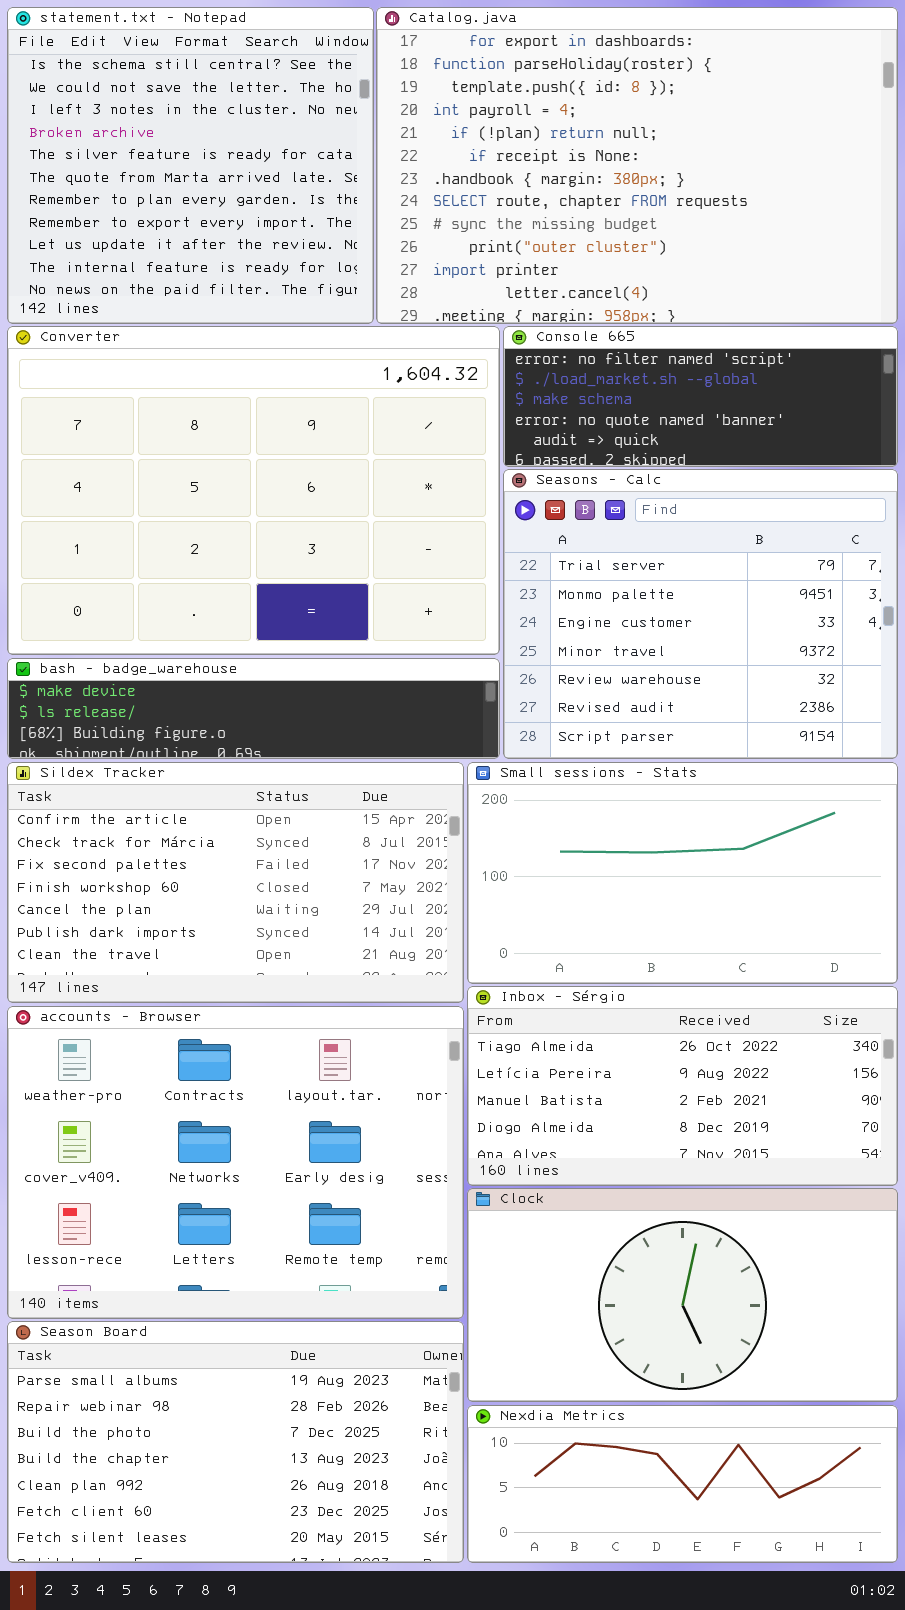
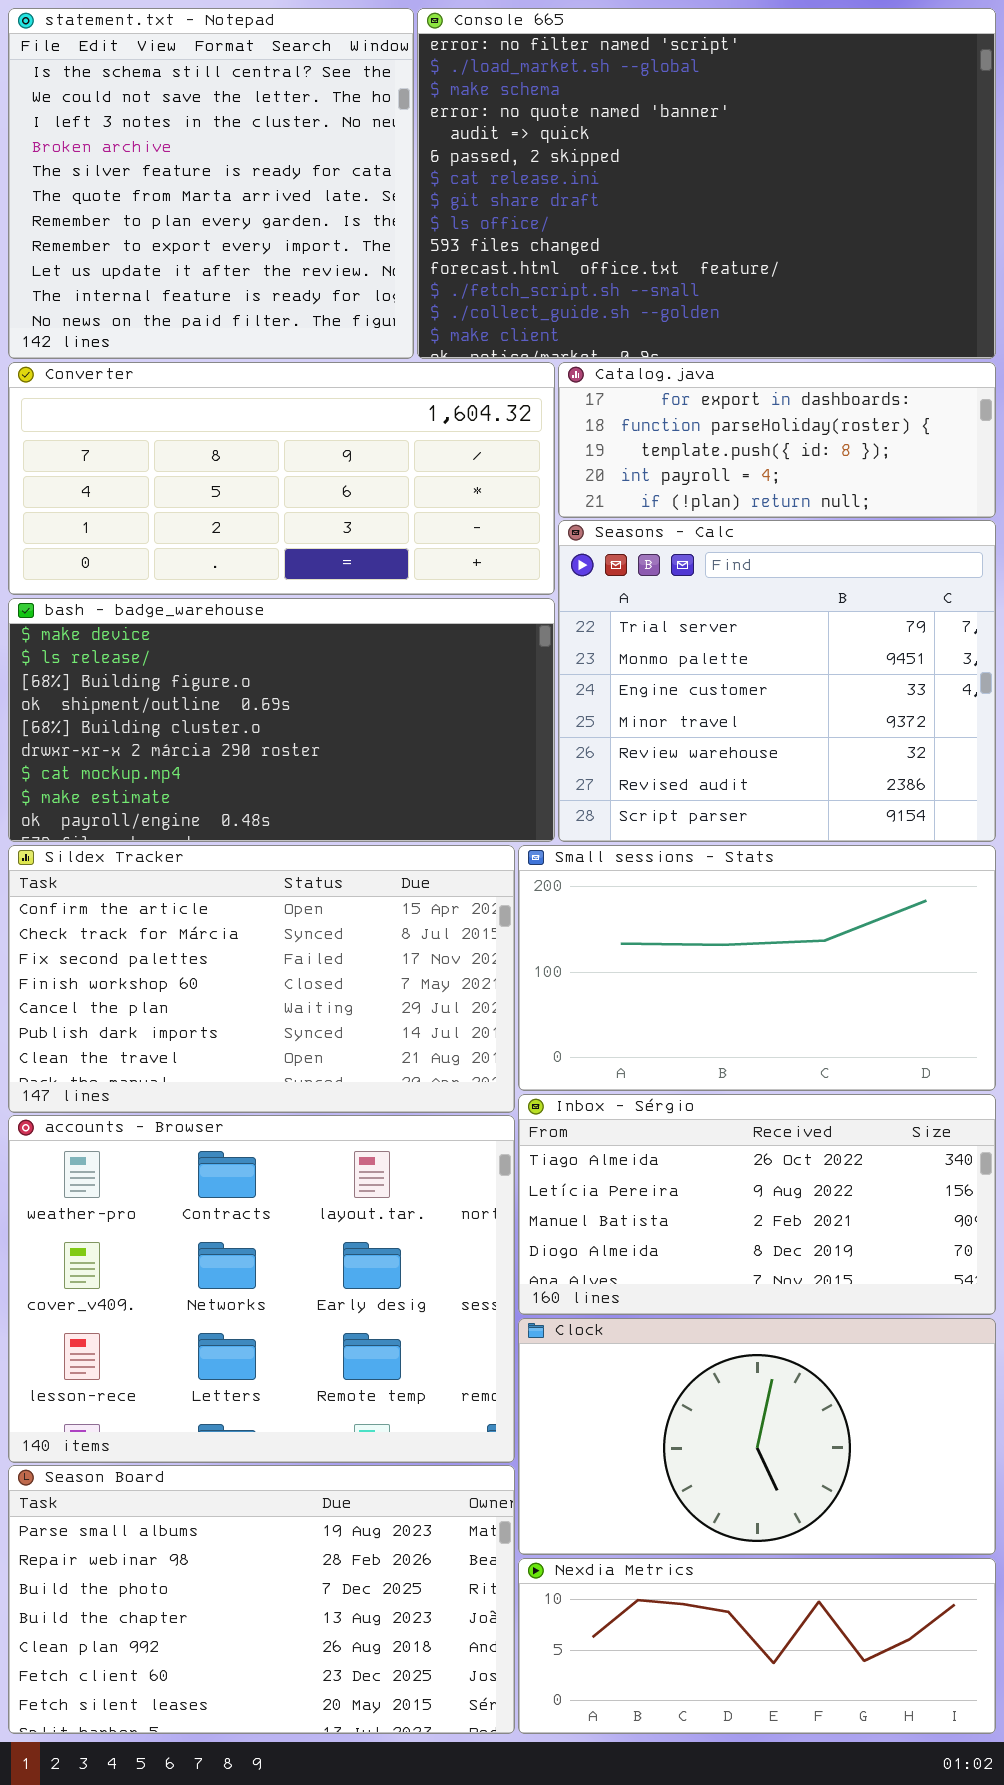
Catalog.java: [376,7,898,324] -> [558,362,996,518], moved, resized
Converter: [7,326,500,655] -> [8,362,555,595], resized
Console 665: [503,326,898,467] -> [417,8,996,359], moved, resized
bash - badge_warehouse: [7,658,500,759] -> [8,598,555,842], resized

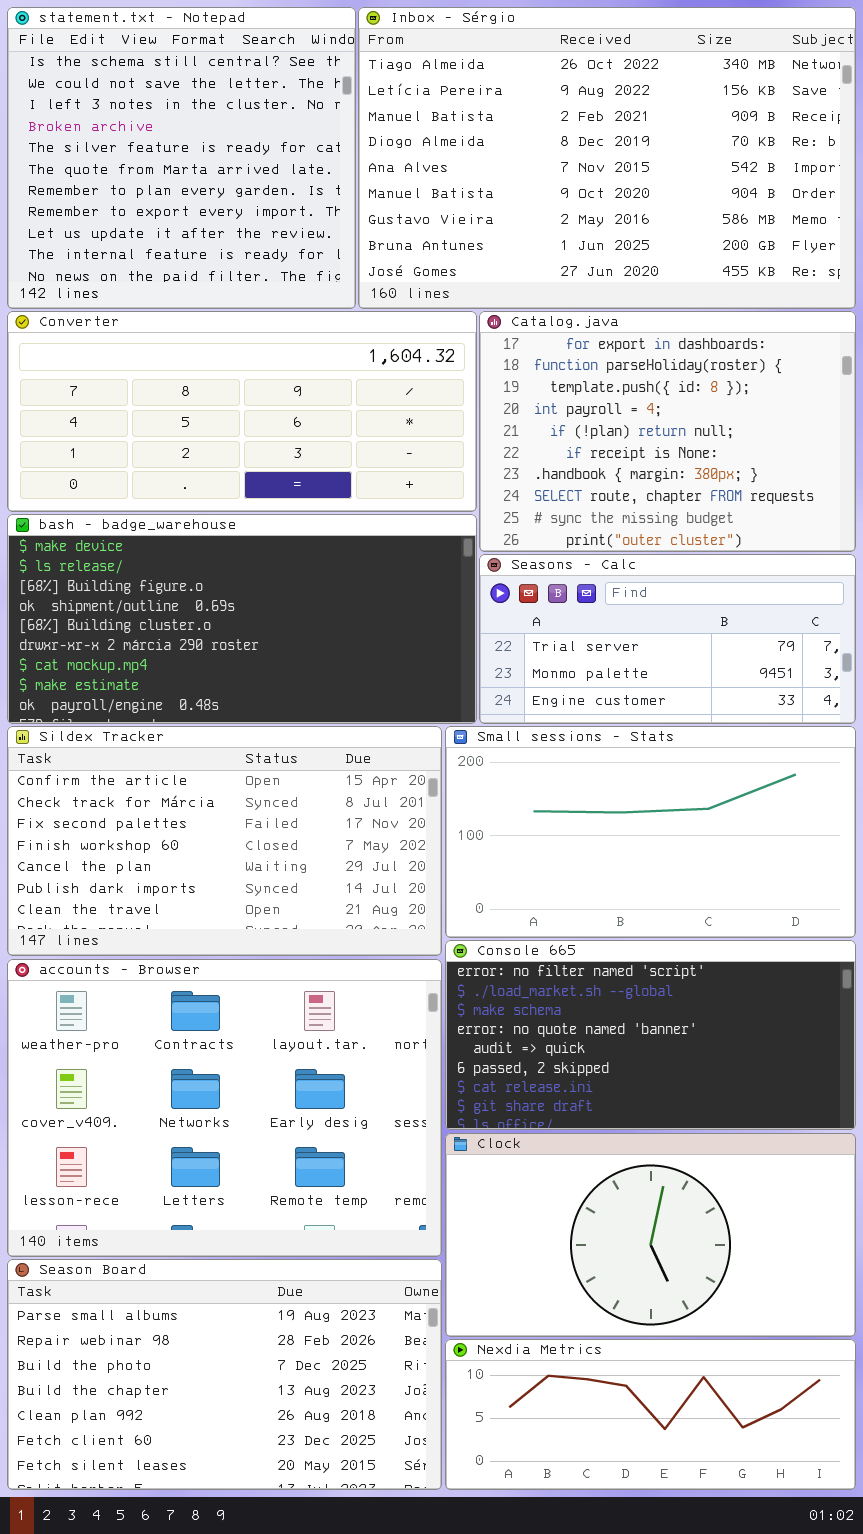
Console 665: [417,8,996,359] -> [445,940,856,1130], moved, resized
Catalog.java: [558,362,996,518] -> [479,311,856,552], resized
Seasons - Calc: [558,520,996,842] -> [479,554,856,724], resized
Inbox - Sérgio: [518,1094,996,1315] -> [358,7,856,309], moved, resized

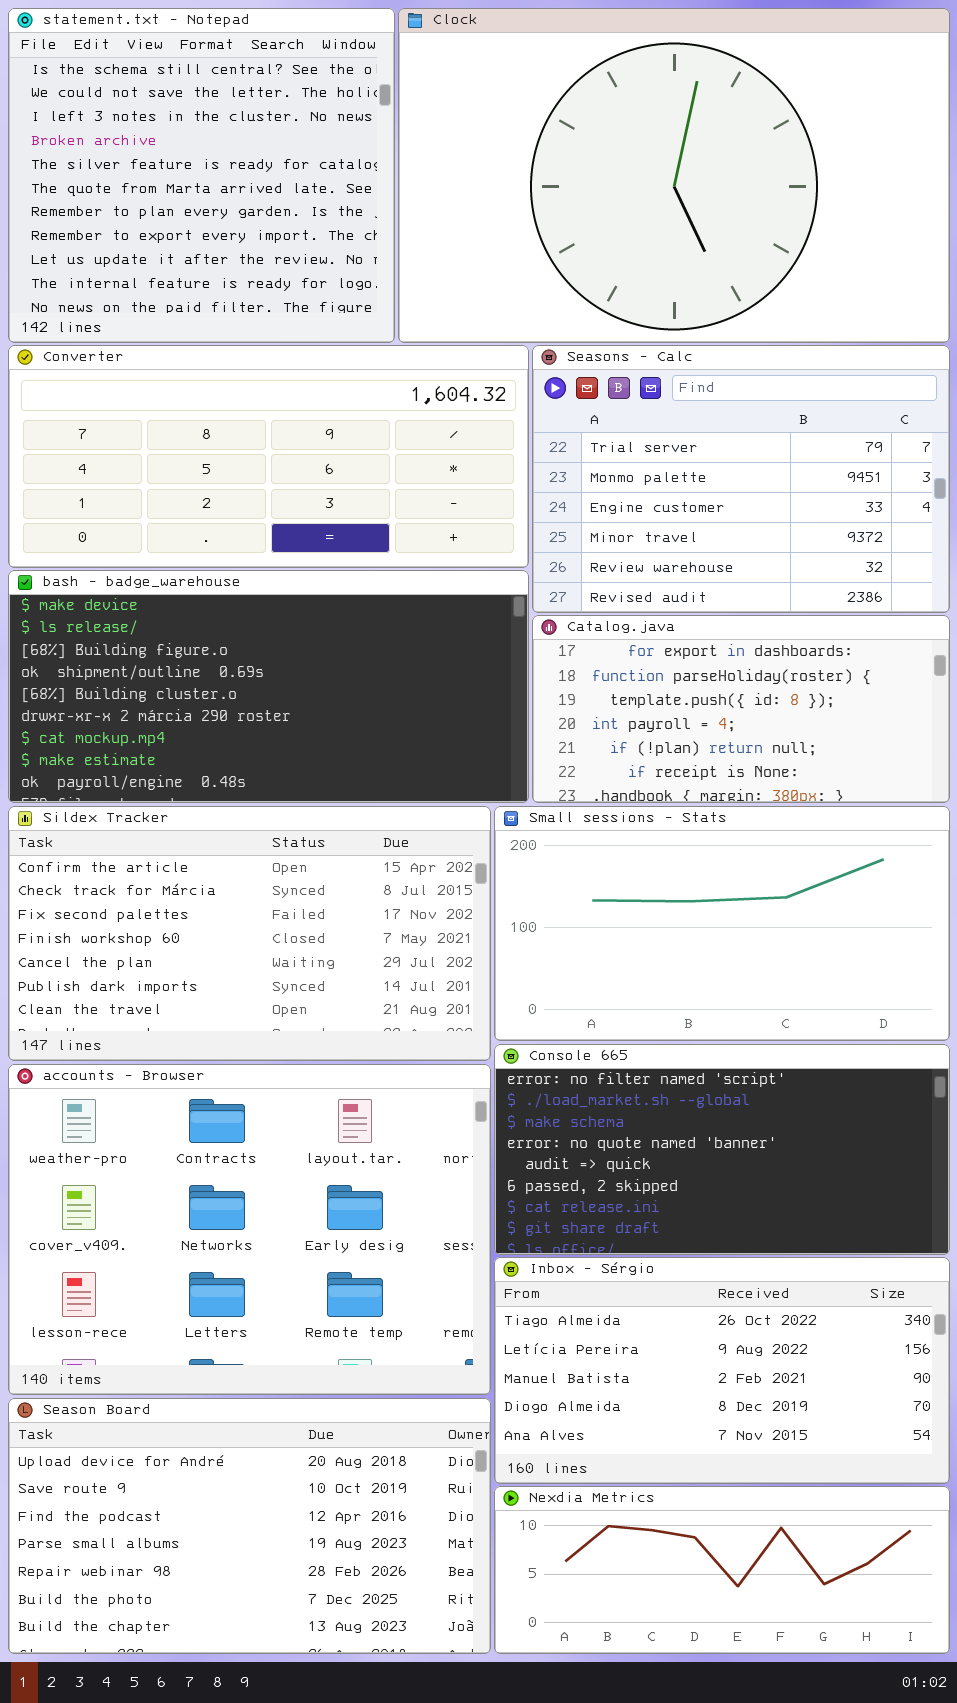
Inbox - Sérgio: [358,7,856,309] -> [494,1257,950,1484], moved, resized
Catalog.java: [479,311,856,552] -> [532,615,950,803], moved, resized
Seasons - Calc: [479,554,856,724] -> [532,345,950,613], moved, resized
Clock: [445,1133,856,1337] -> [398,8,950,343], moved, resized
Season Board: [7,1259,442,1490] -> [8,1398,491,1654], scrolled up 3 rows

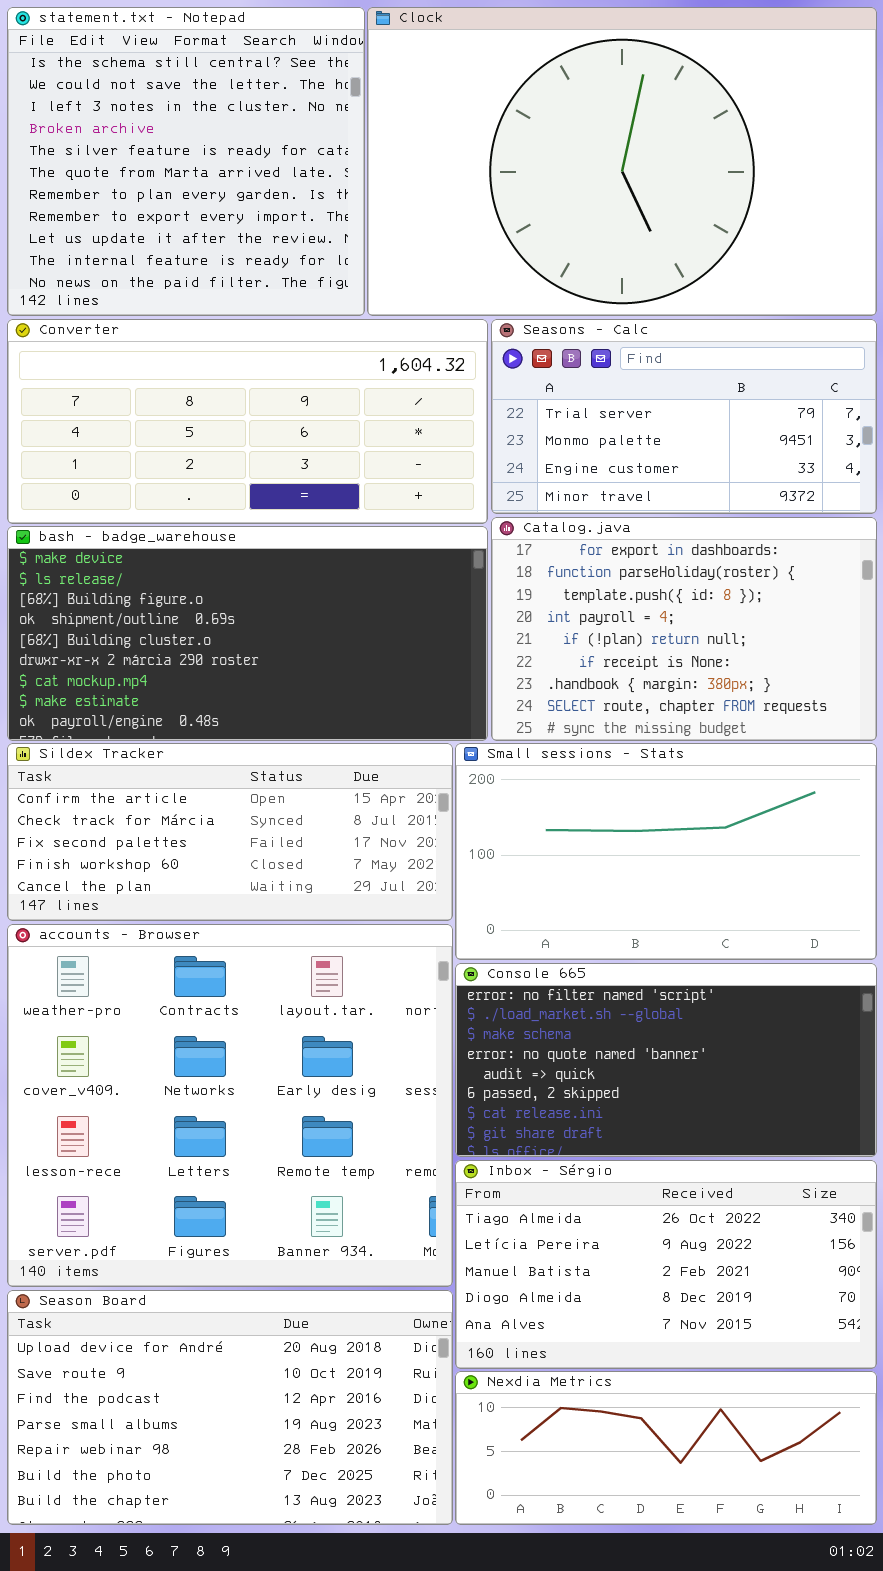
Seasons - Calc: [532,345,950,613] -> [491,319,877,514], resized
Catalog.java: [532,615,950,803] -> [491,517,877,741], resized
Sildex Tracker: [8,806,491,1061] -> [7,743,453,921], resized
accounts - Browser: [8,1064,491,1395] -> [7,924,453,1287], resized

